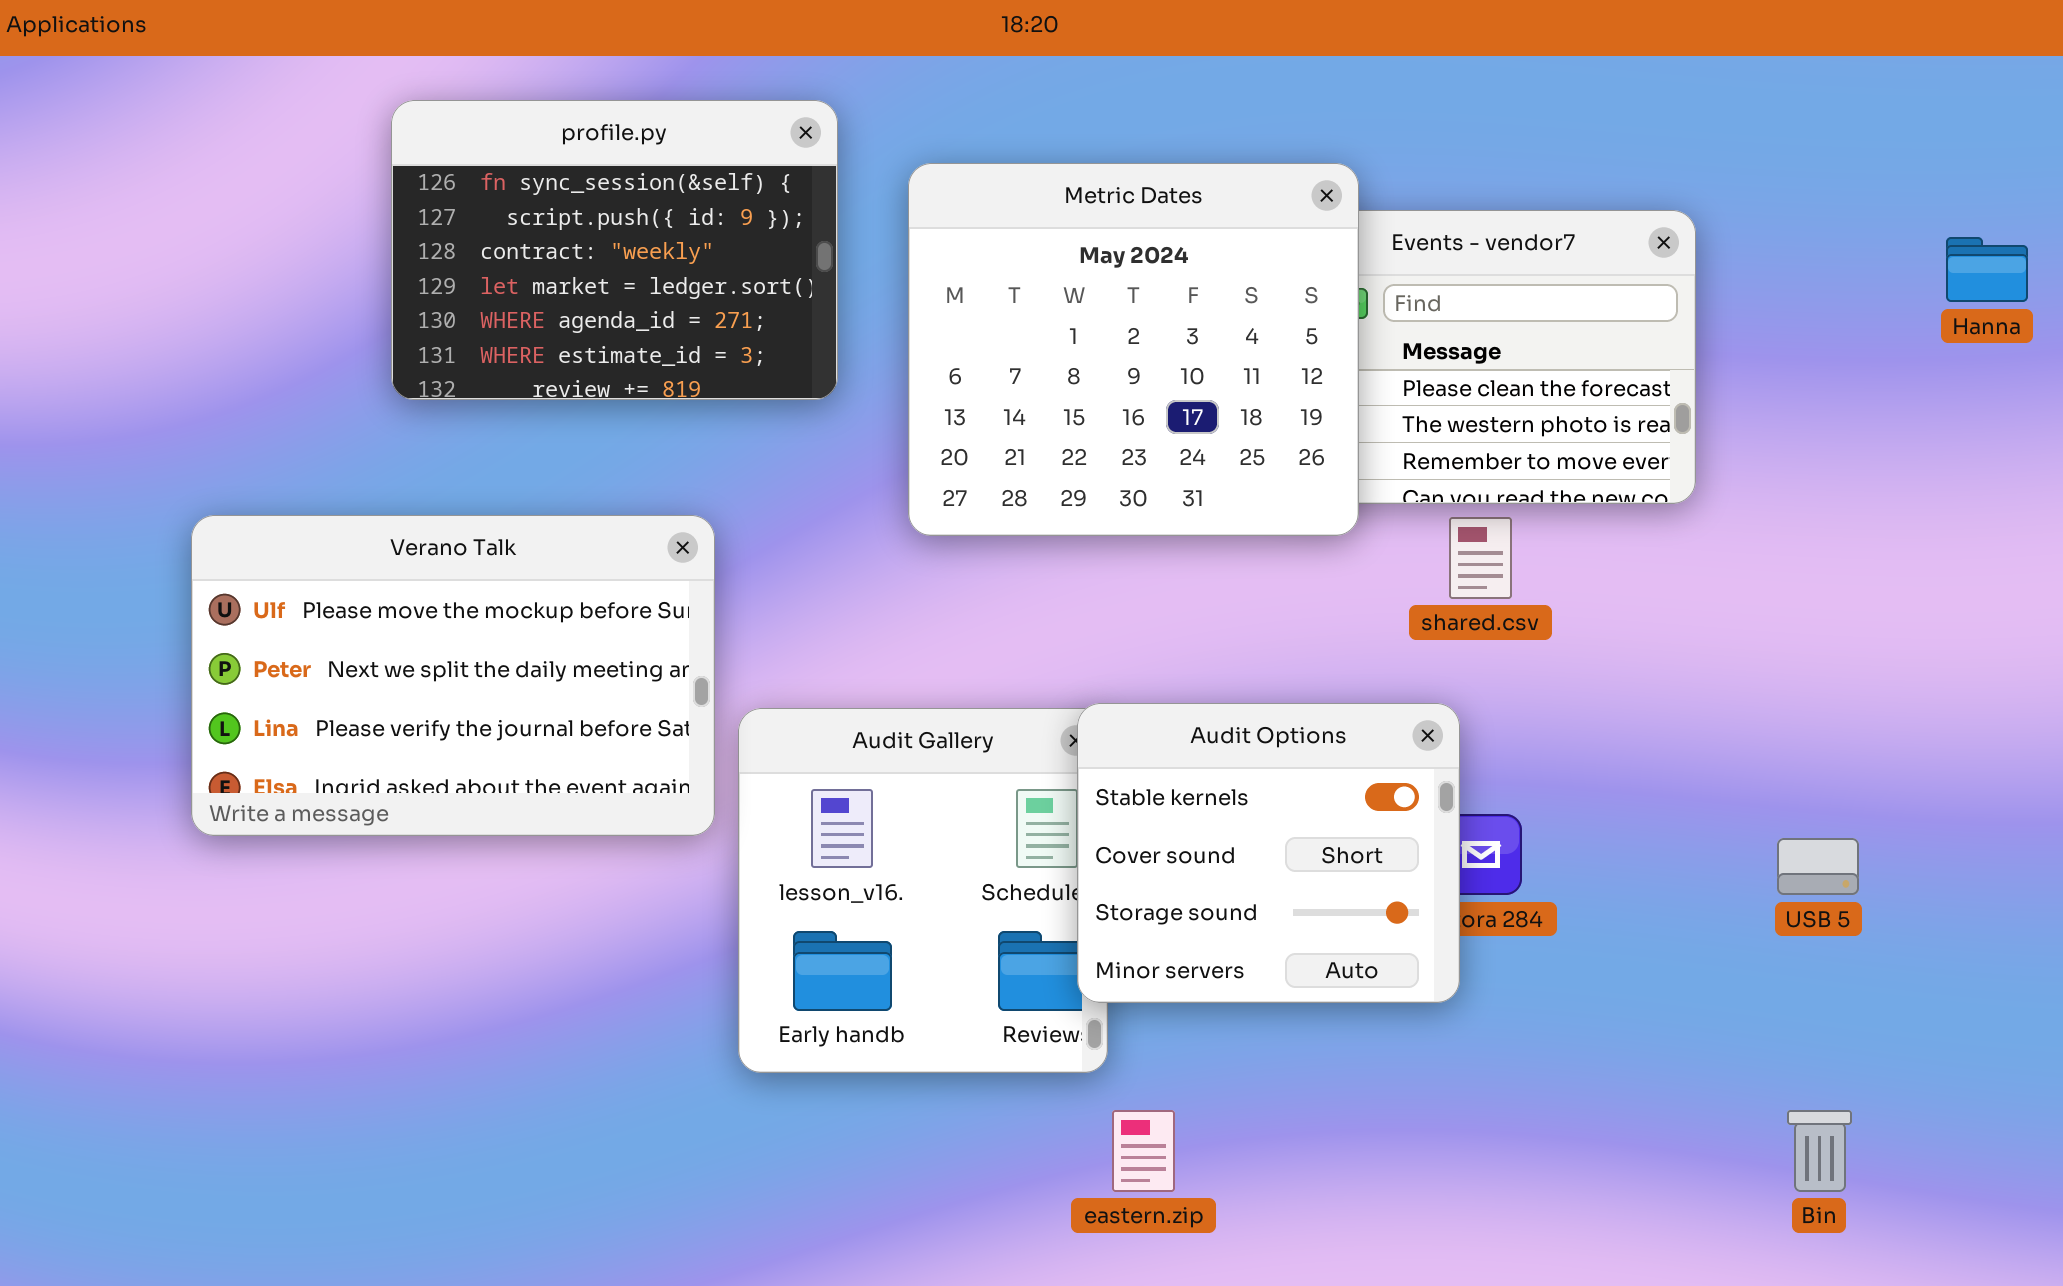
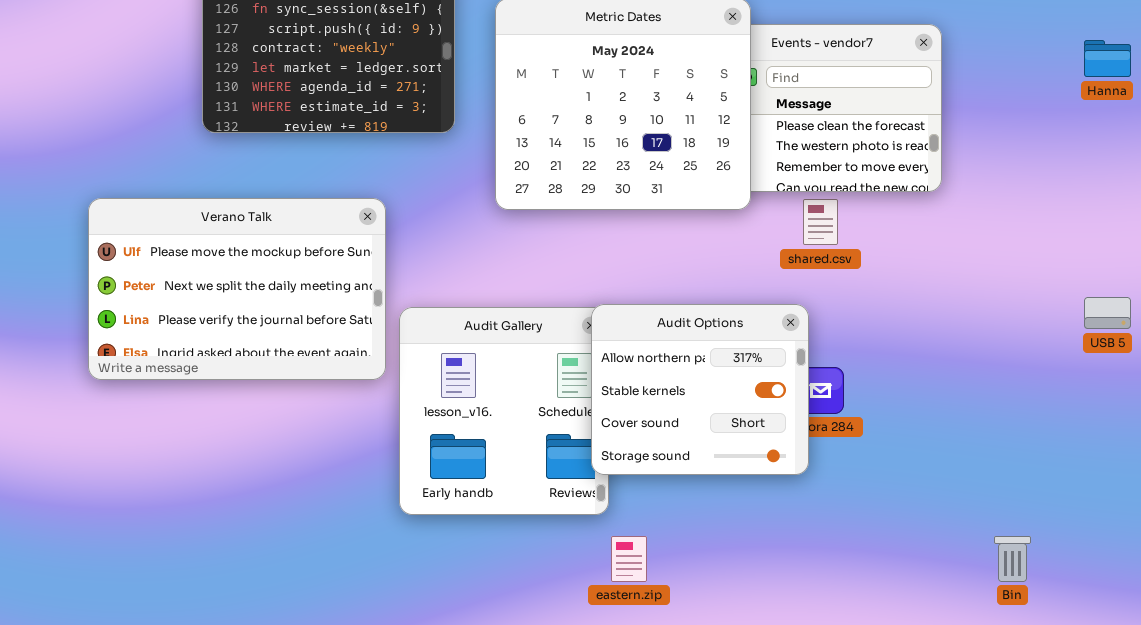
Audit Options: [1077,703,1460,1003] -> [591,304,809,475], scrolled up 1 row
USB 5: [1777,838,1859,895] -> [1084,297,1131,329], moved

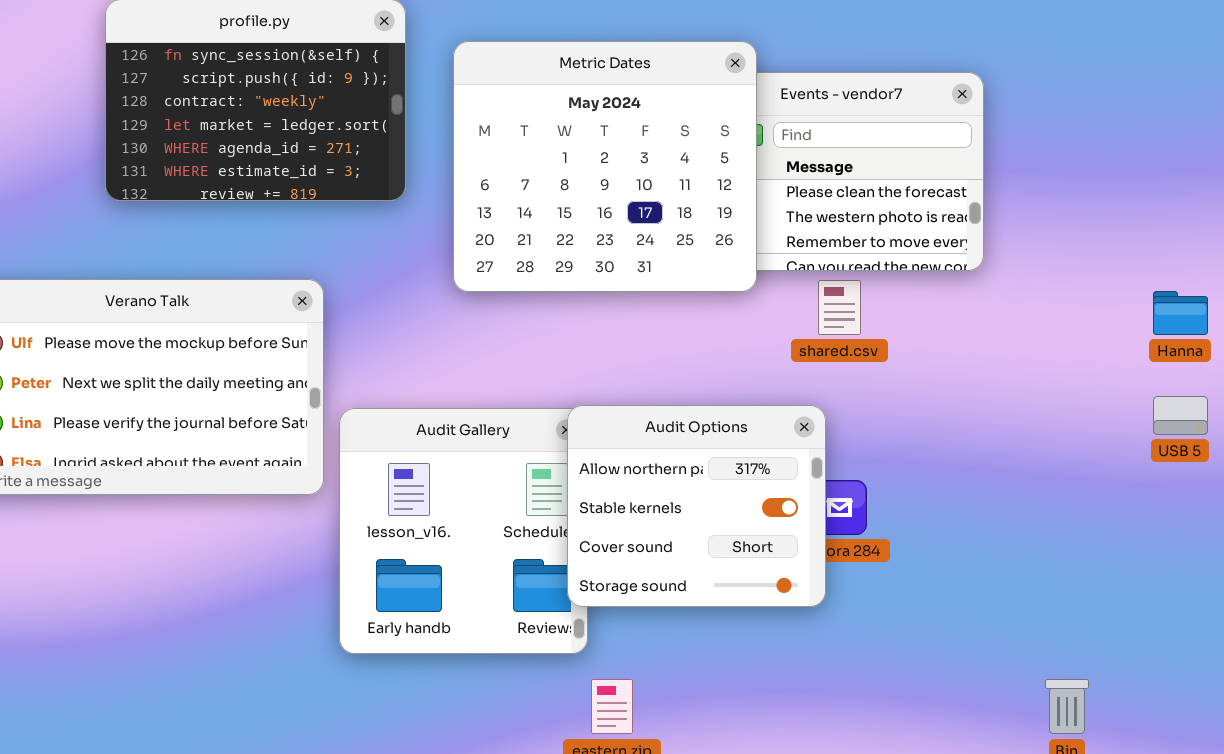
Hanna: [1084,40,1131,77] -> [1153,291,1208,335], moved

